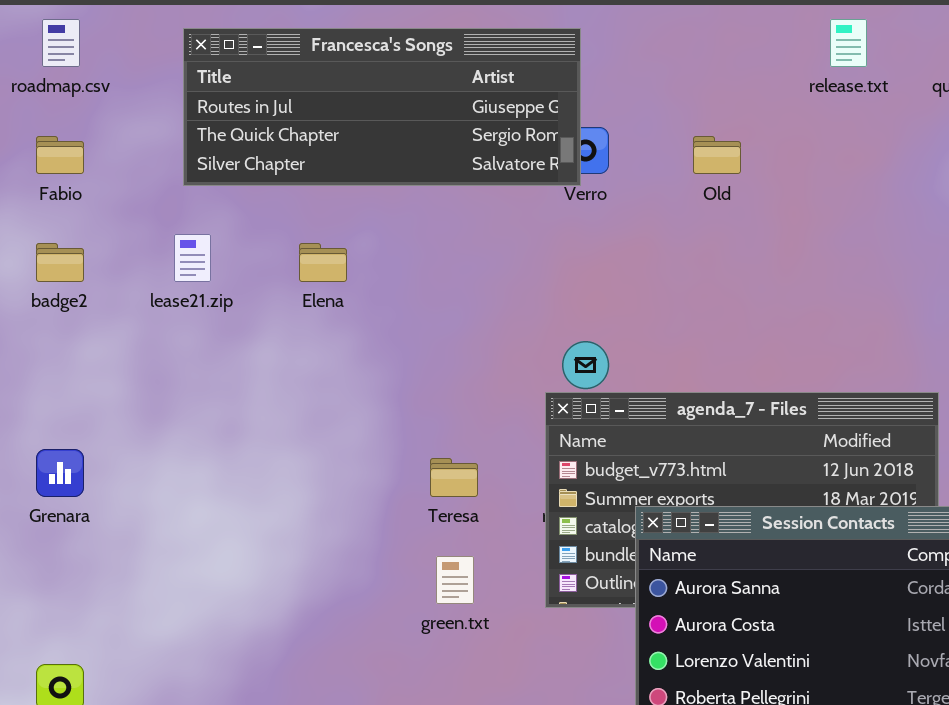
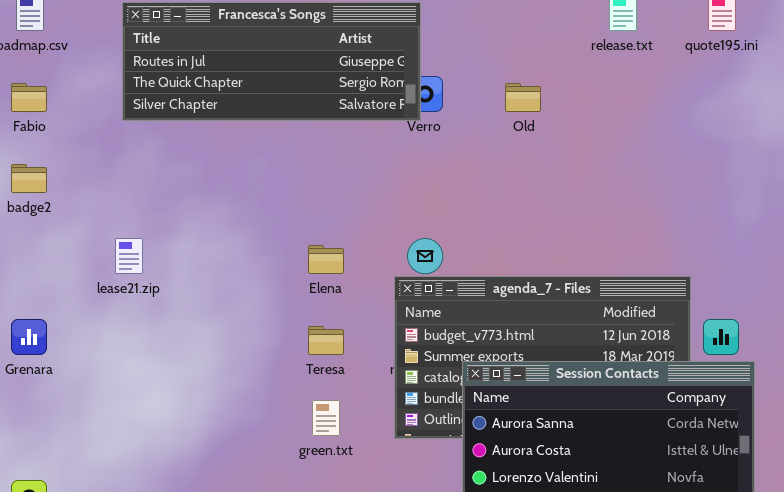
lease21.zip: [174,234,211,282] -> [115,238,143,274], moved
Elena: [299,243,347,282] -> [308,245,344,274], moved

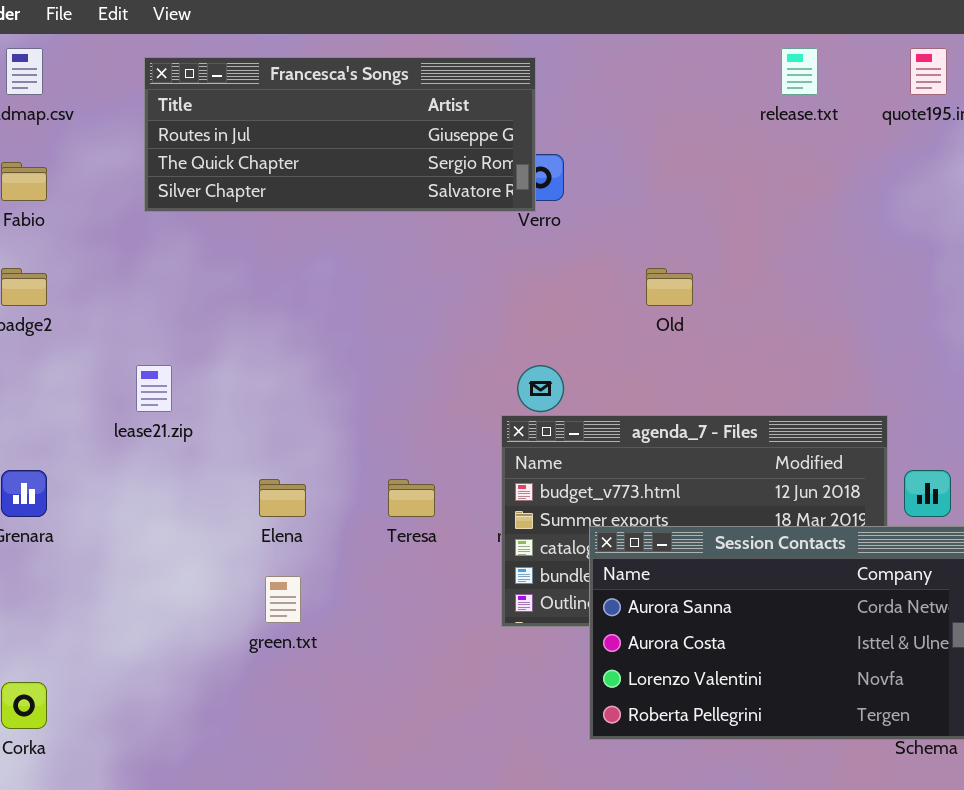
Old: [505,83,541,112] -> [646,268,693,306], moved
Elena: [308,245,344,274] -> [259,479,306,517], moved
green.txt: [312,400,340,436] -> [265,576,301,623], moved

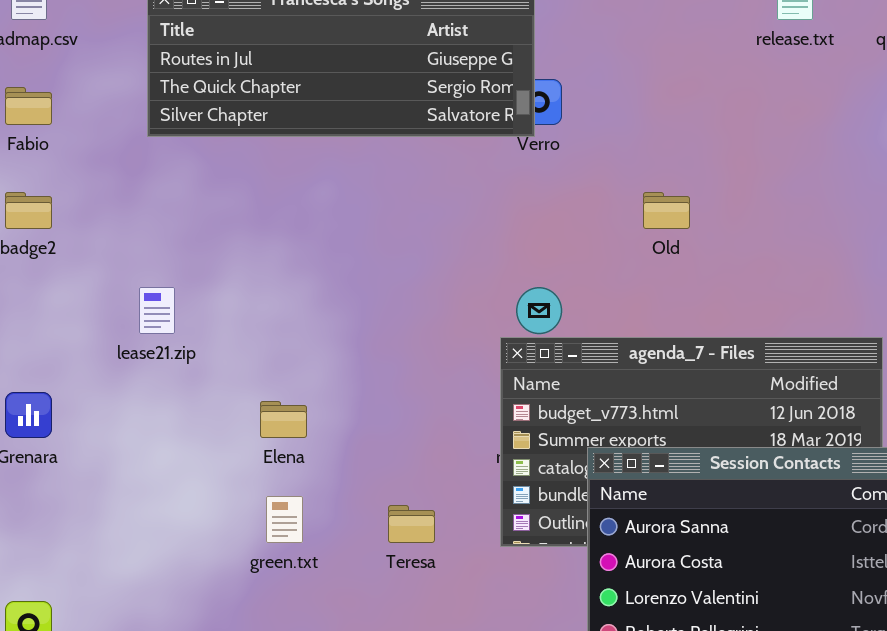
Teresa: [388,479,435,517] -> [388,505,435,543], moved

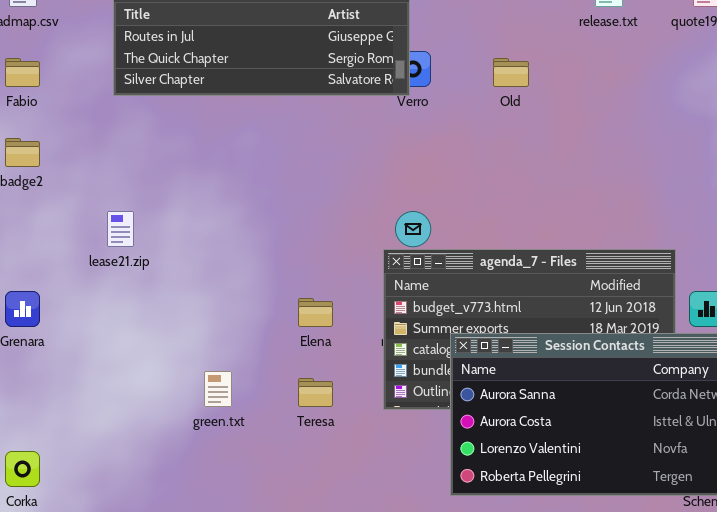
Old: [643,192,690,229] -> [493,58,529,87], moved
Elena: [260,401,307,438] -> [298,298,333,327], moved

